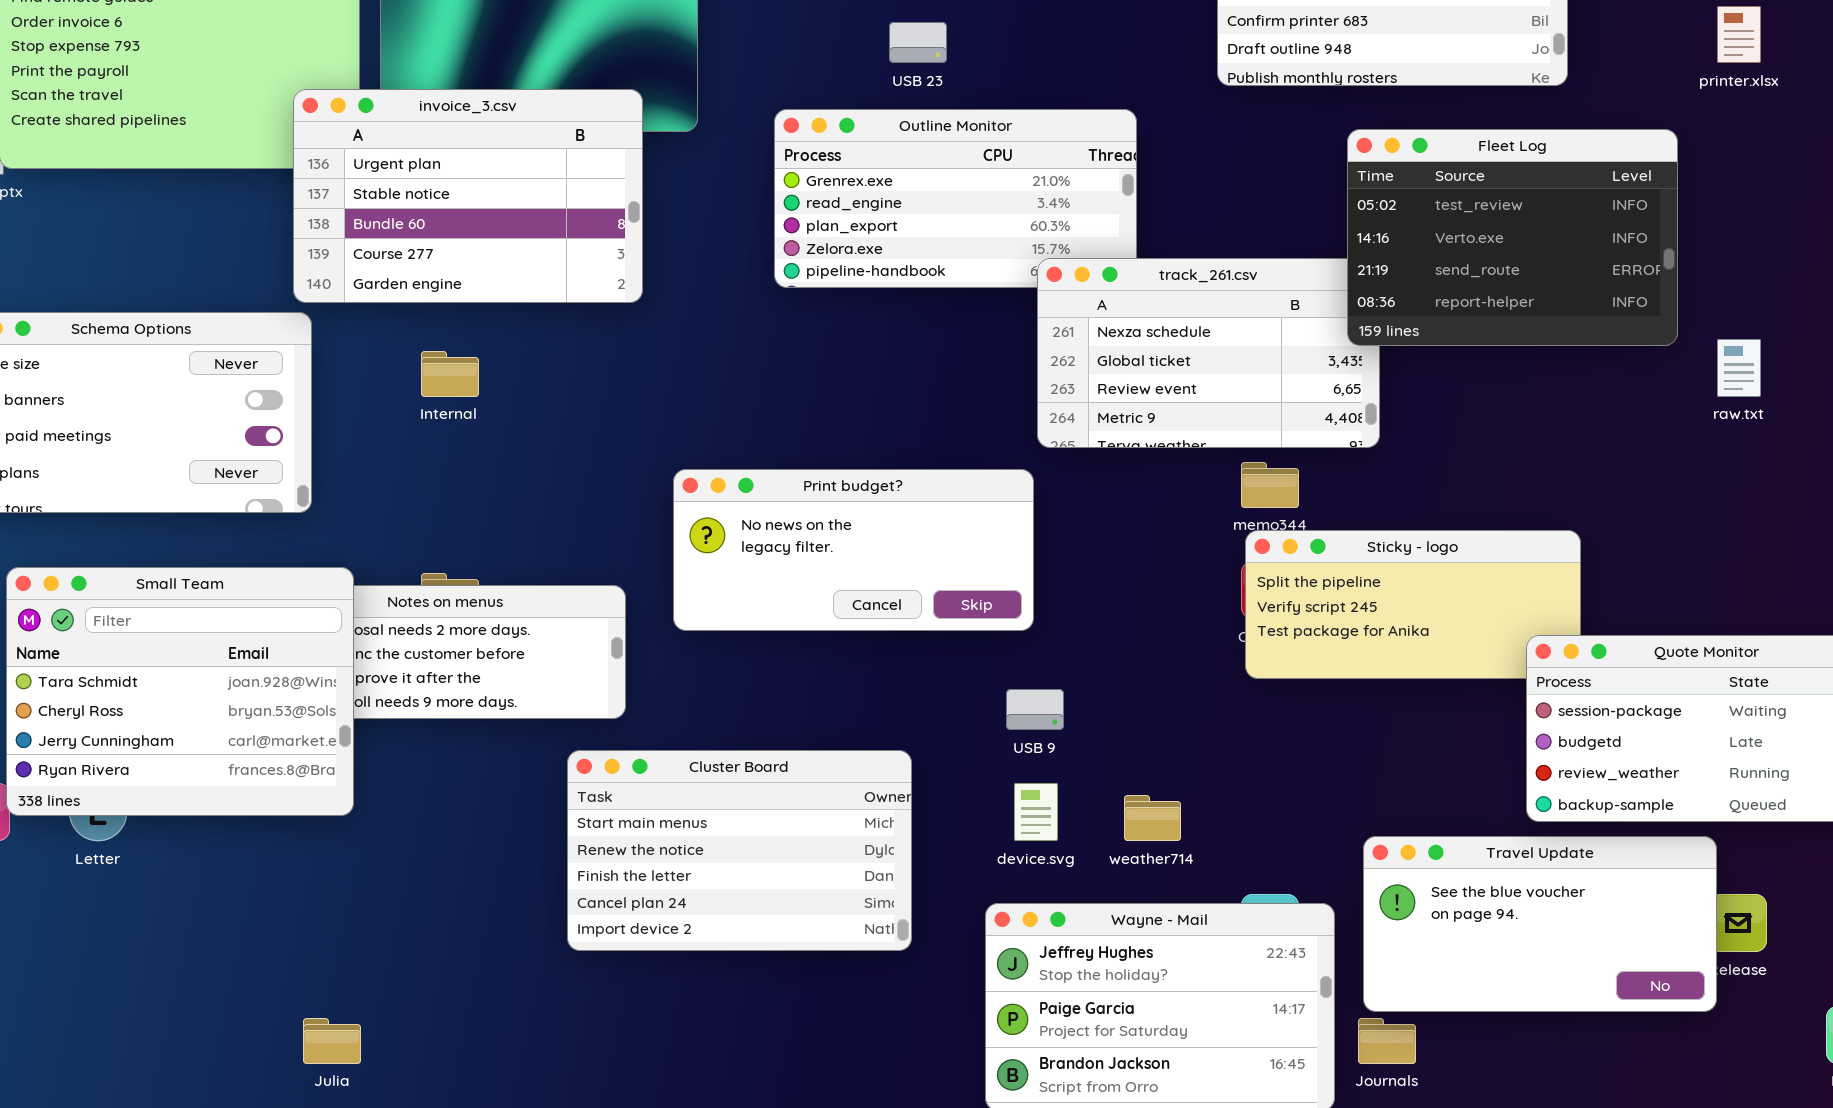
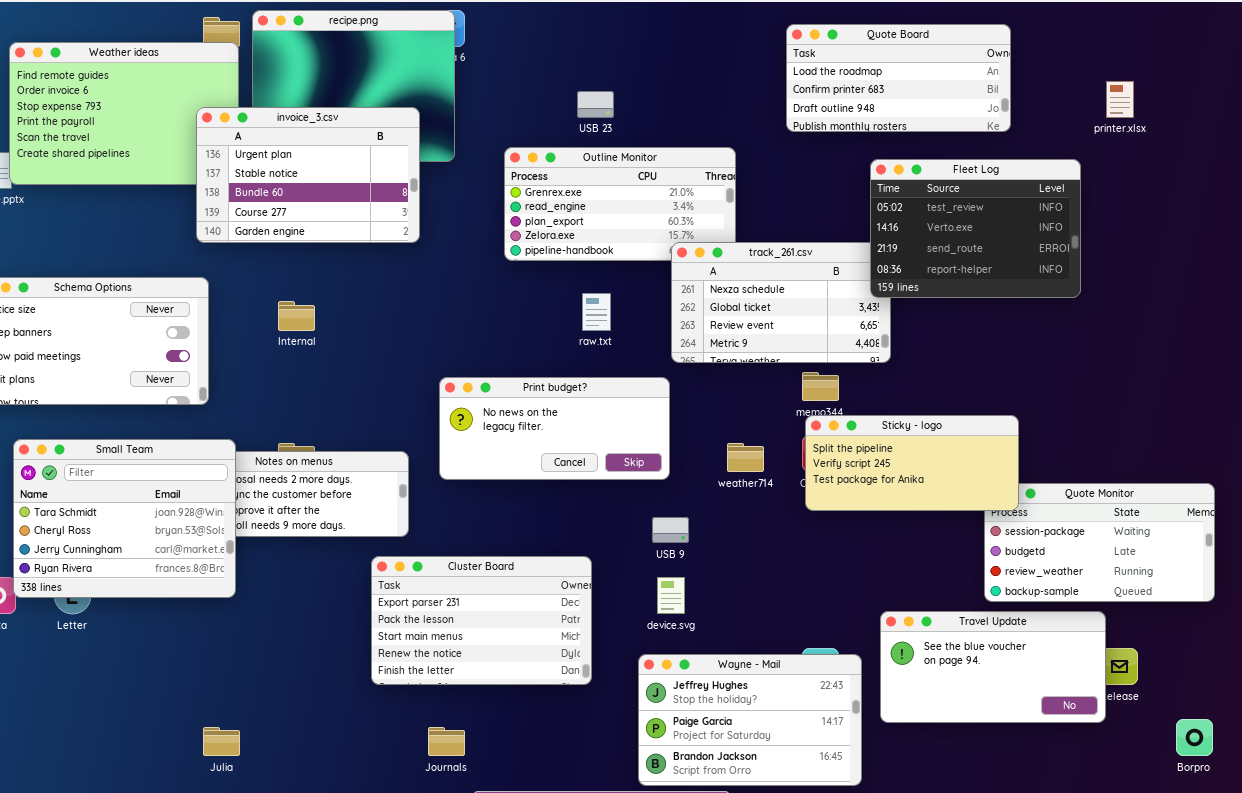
invoice_3.csv: [293,89,643,303] -> [196,107,420,243], moved
raw.txt: [1717,339,1761,397] -> [582,293,611,331], moved
Sticky - logo: [1245,530,1581,679] -> [805,415,1019,511], raised
Cluster Board: [567,750,912,951] -> [371,556,592,685], scrolled up 2 rows
weather714: [1124,795,1181,841] -> [727,443,764,472], moved
Journals: [1358,1018,1416,1064] -> [428,727,465,756], moved

